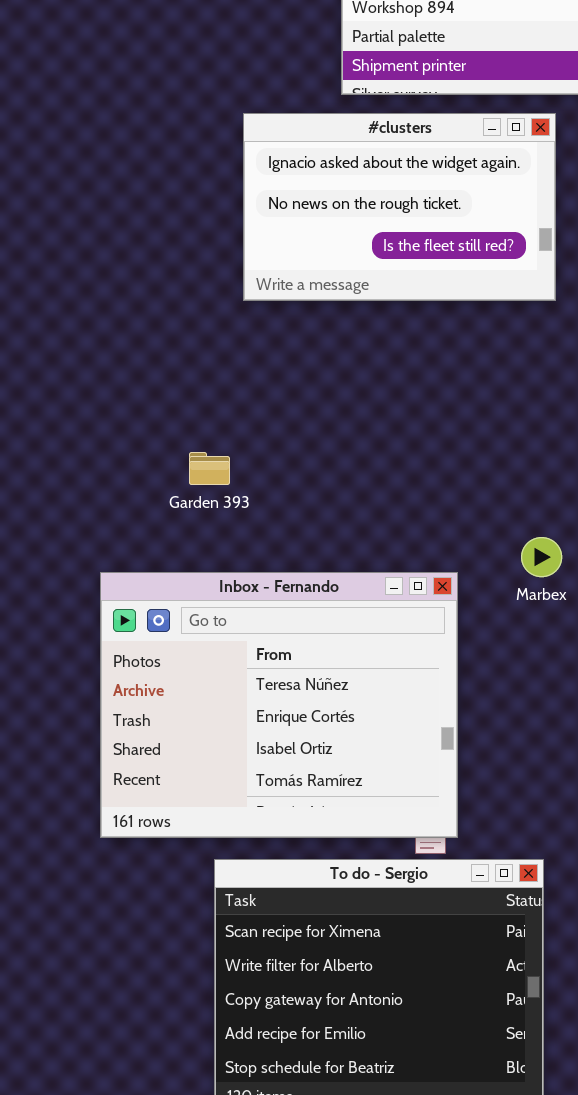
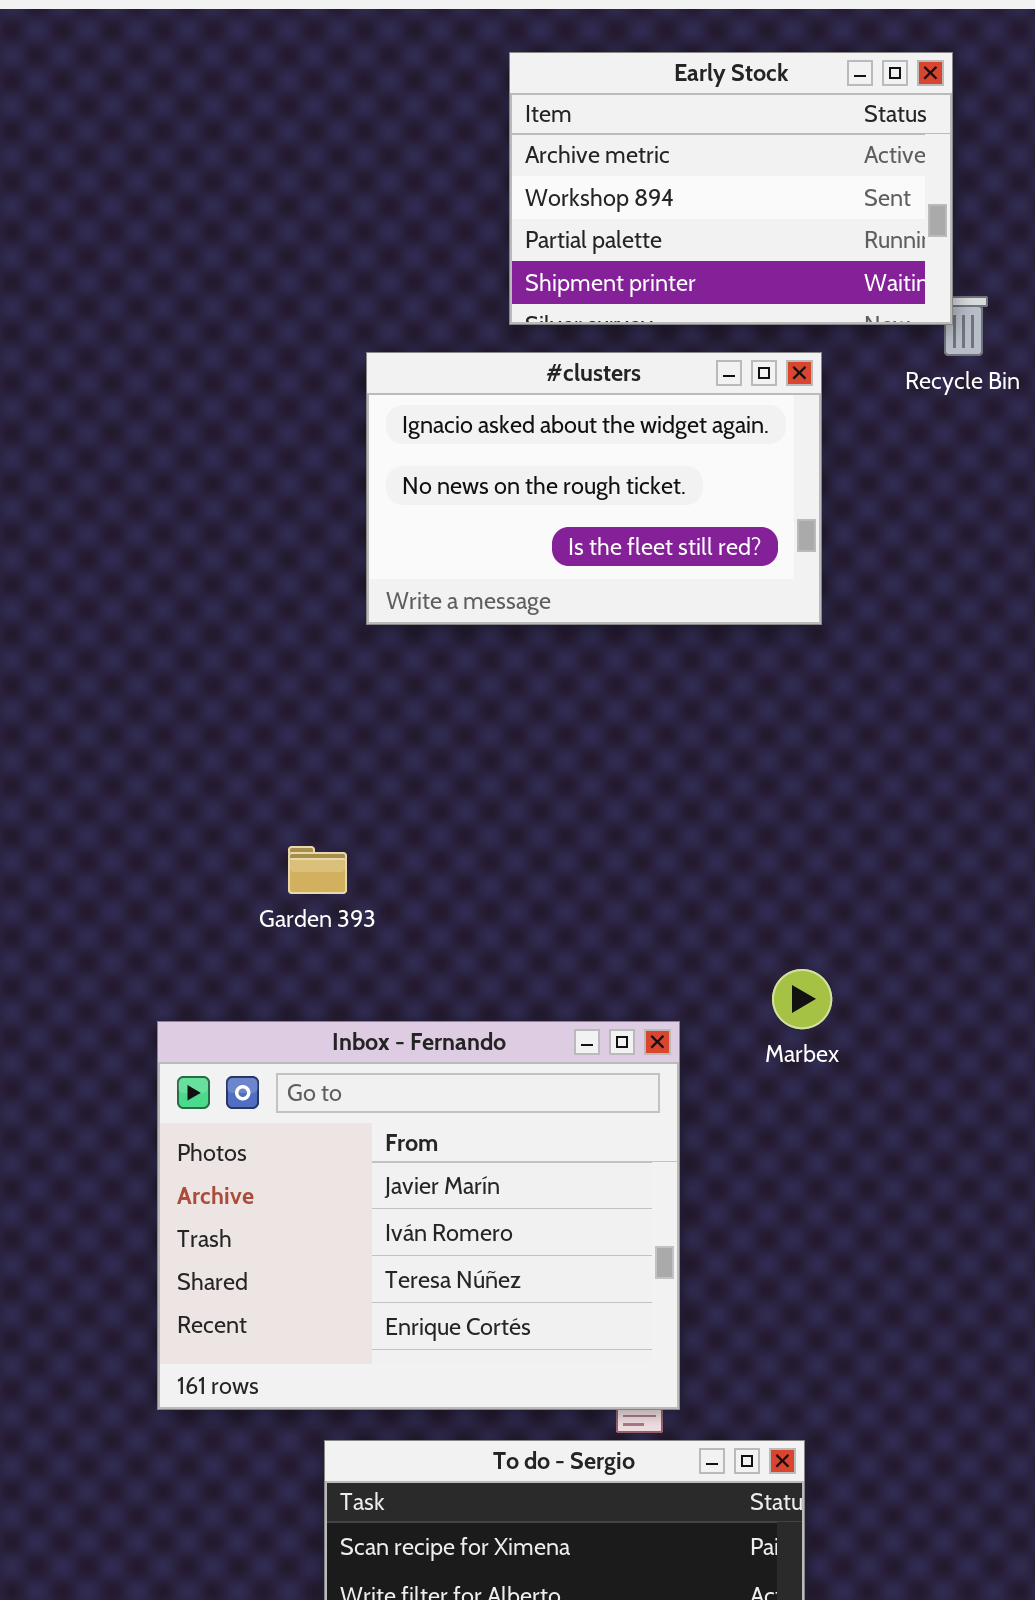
Inbox - Fernando: [100,572,458,838] -> [157,1021,680,1410], scrolled up 2 rows

